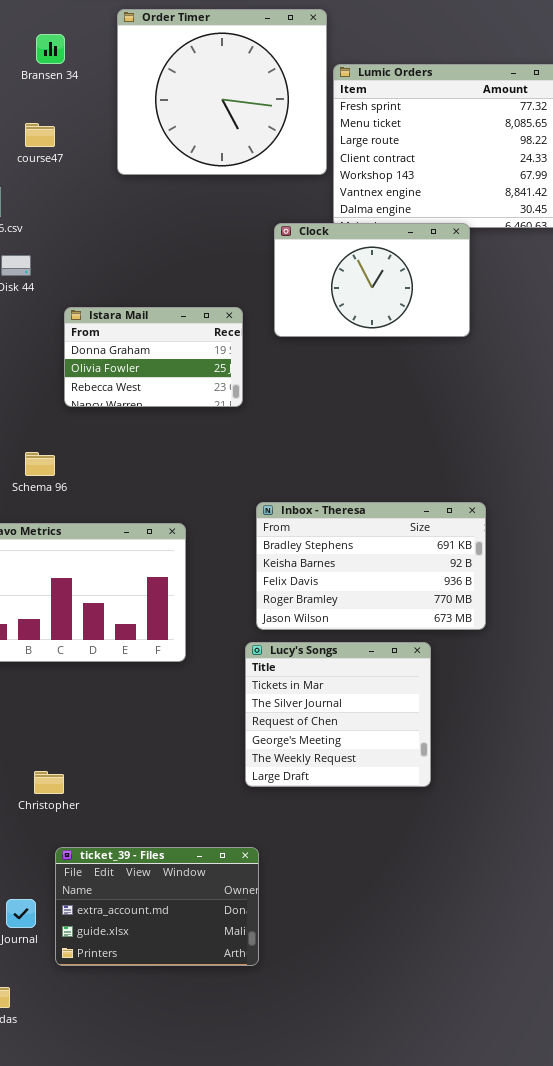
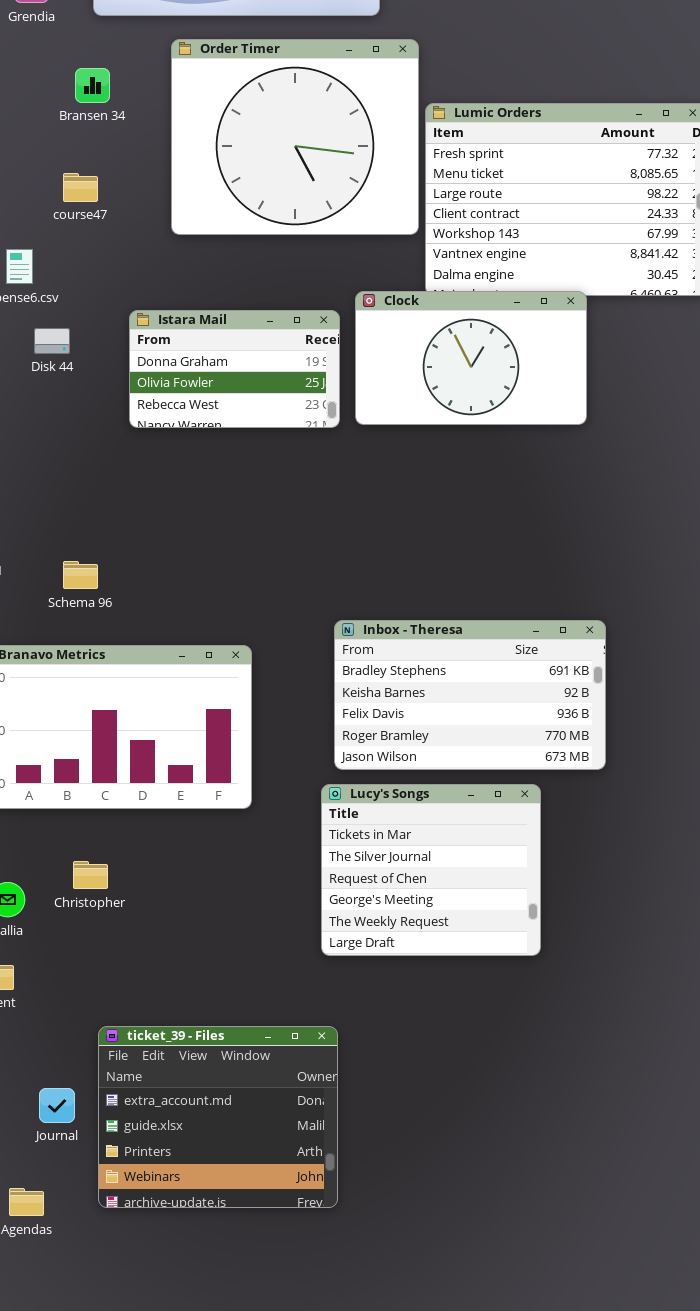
Istara Mail: [64,307,243,407] -> [129,310,340,428], moved
Christopher: [34,771,64,794] -> [73,861,108,889], moved
ticket_39 - Files: [55,847,259,966] -> [98,1026,338,1208], resized

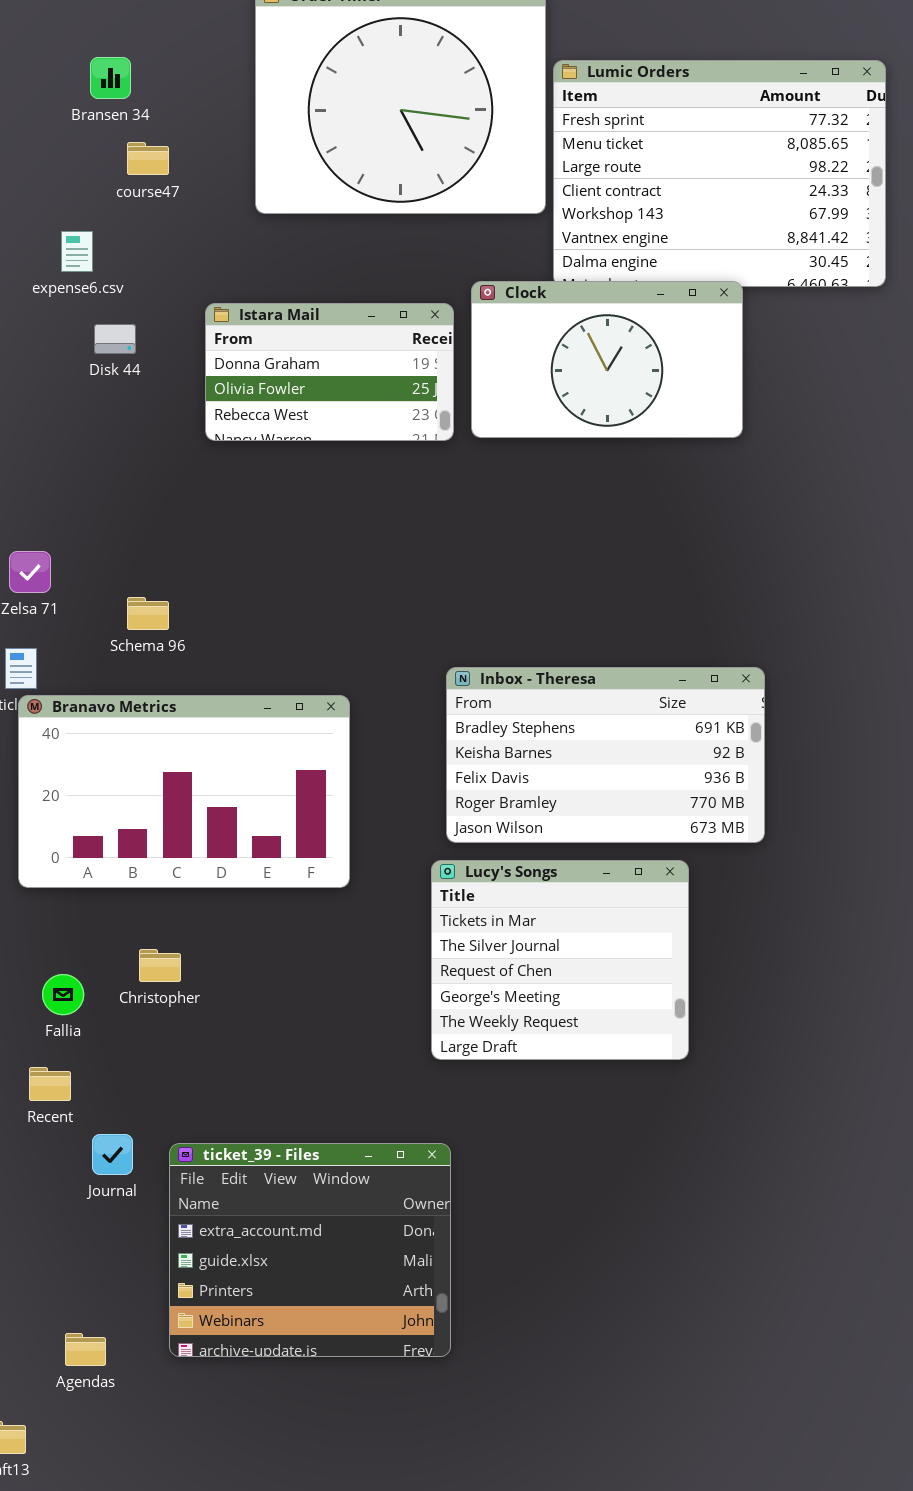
Bransen 34: [75,68,110,103] -> [90,57,131,99], moved
Journal: [39,1088,75,1123] -> [92,1134,133,1175], moved

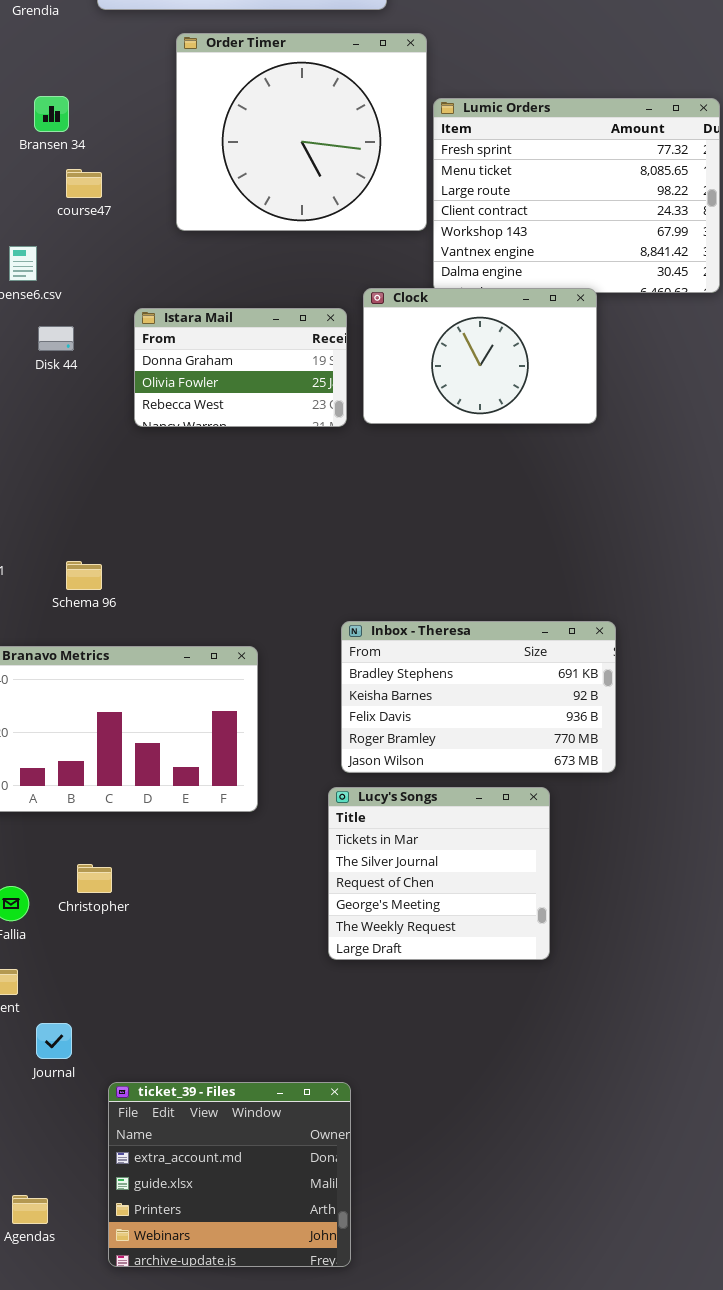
ticket_39 - Files: [169,1143,451,1357] -> [108,1082,351,1267], moved

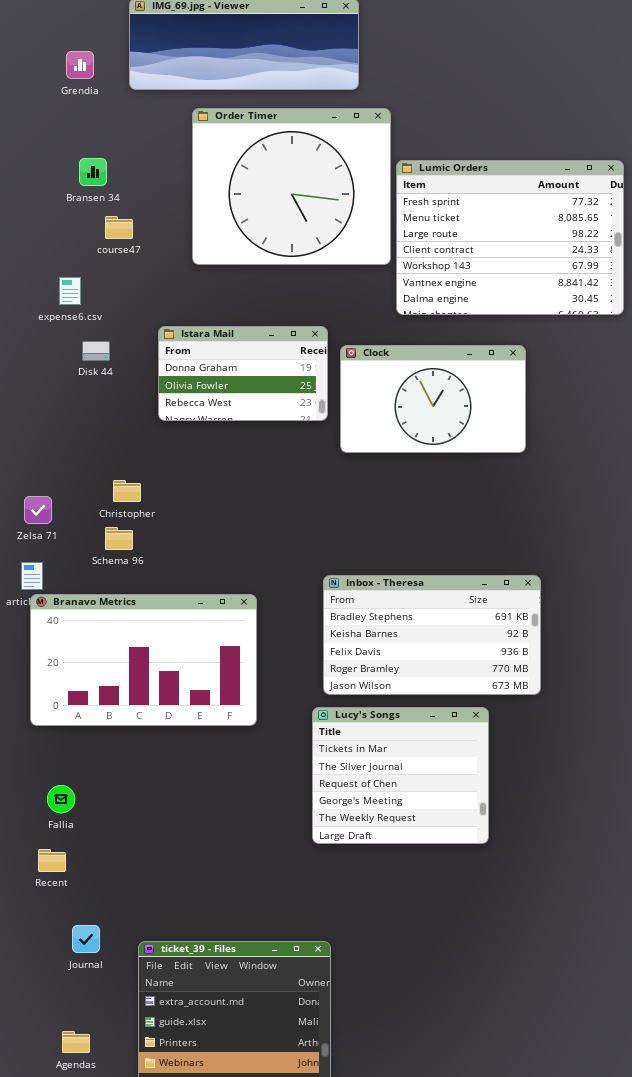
Clock: [363,288,597,424] -> [340,345,526,453], moved
Christopher: [77,864,112,893] -> [113,480,141,502], moved
Journal: [36,1023,72,1059] -> [72,925,100,953], moved

